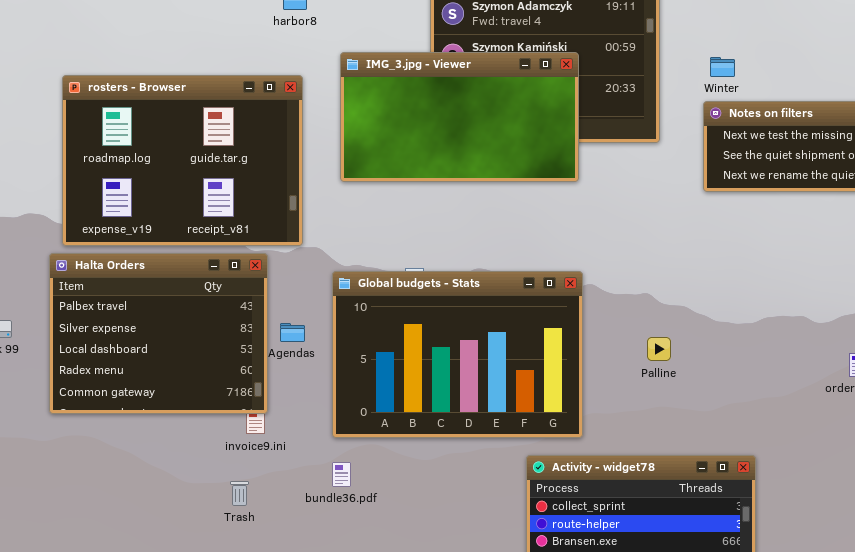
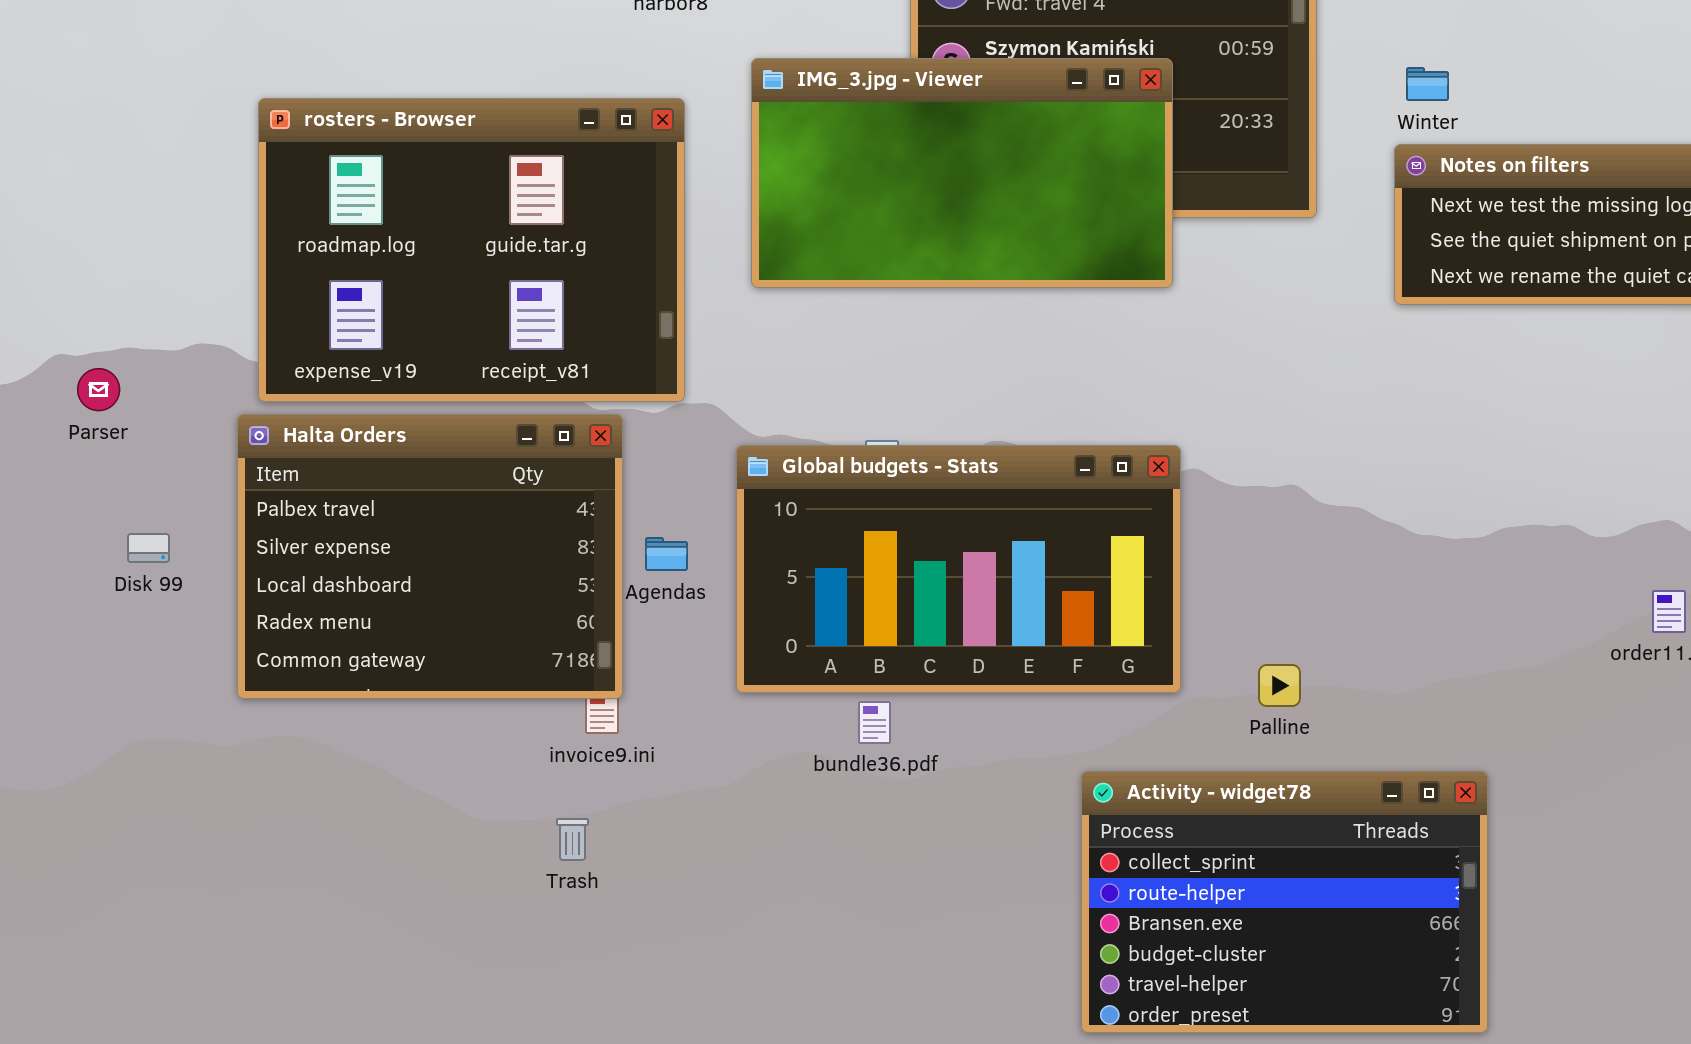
Global budgets - Stats: [332,271,583,438] -> [736,445,1181,693], resized
Palline: [647,337,671,361] -> [1258,664,1301,707], moved
bundle36.pdf: [332,462,351,487] -> [858,701,891,744], moved

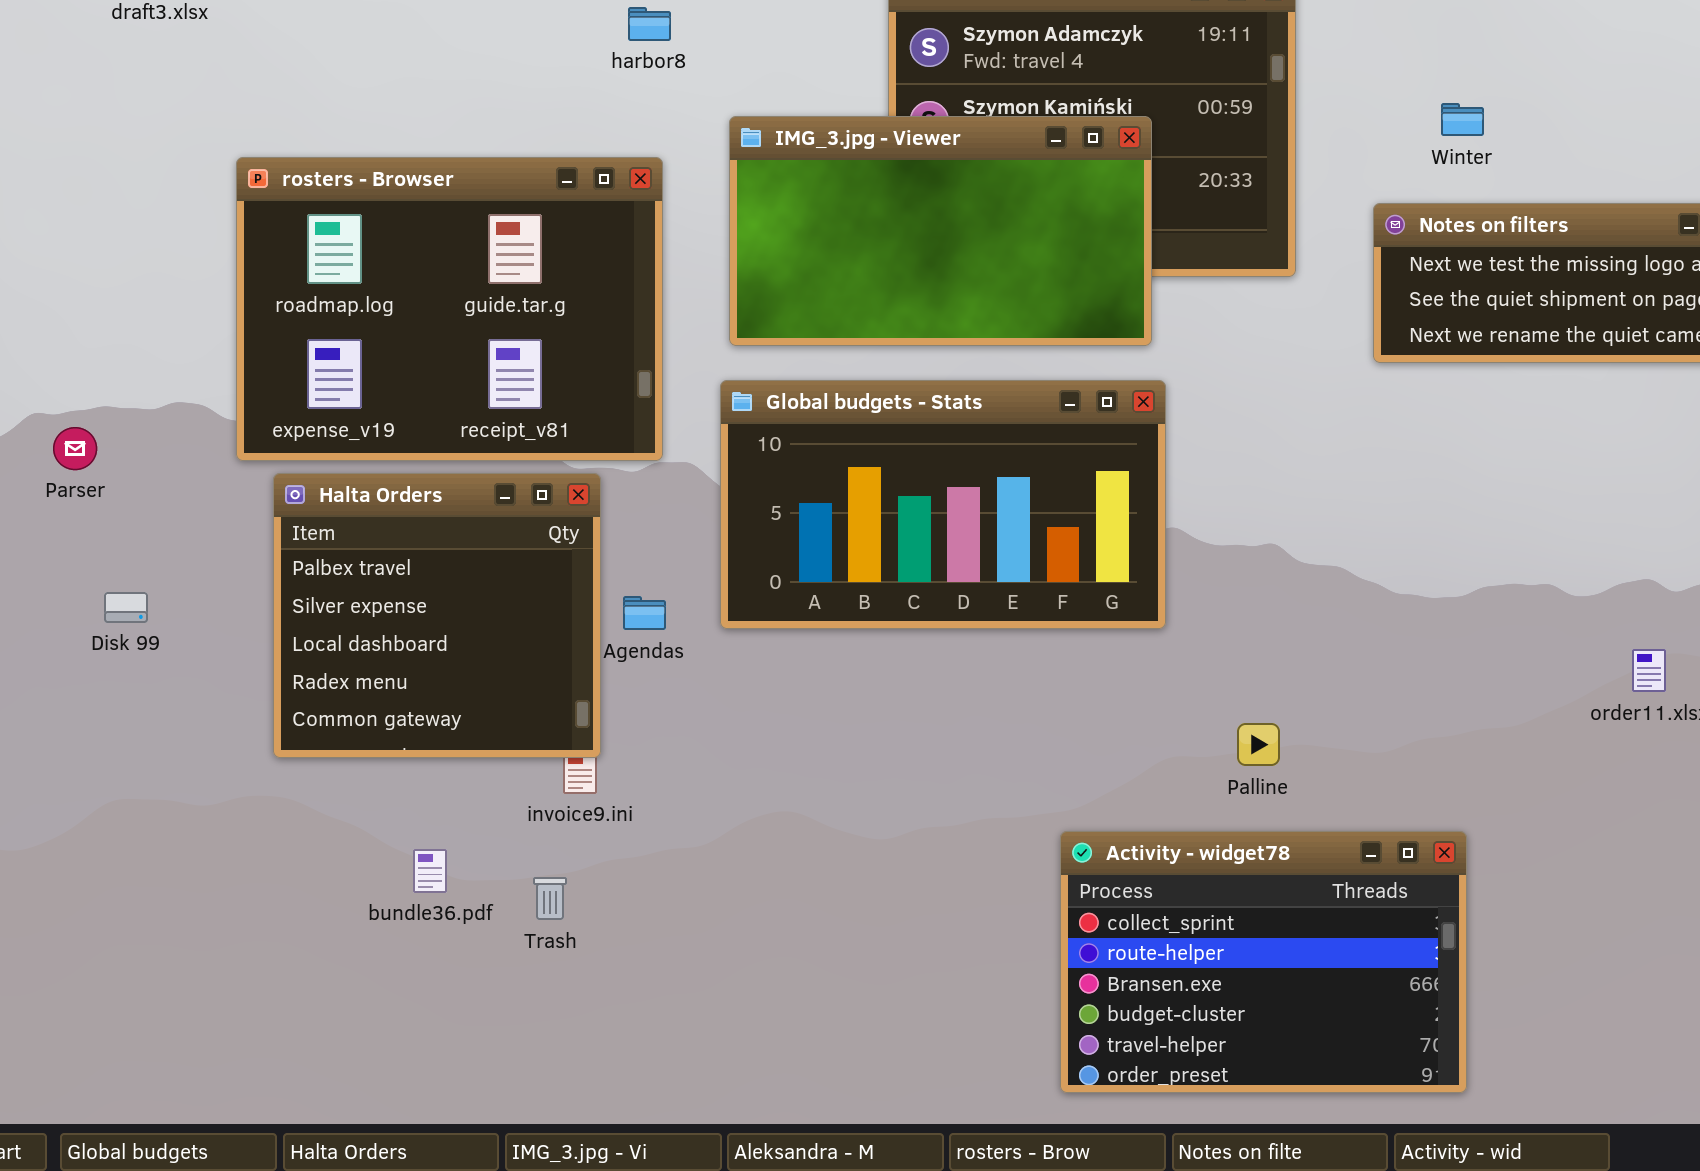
Winter: [1406,67,1449,101] -> [1441,103,1484,136], moved
Halta Orders: [237,414,623,699] -> [273,473,601,758], resized
Global budgets - Stats: [736,445,1181,693] -> [720,380,1166,629], moved
bundle36.pdf: [858,701,891,744] -> [413,849,447,893], moved

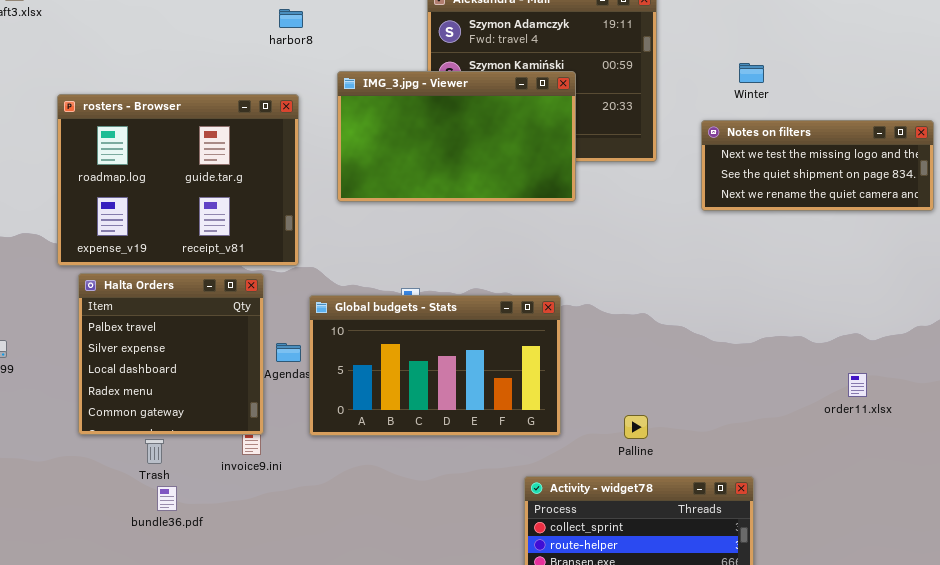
Global budgets - Stats: [720,380,1166,629] -> [309,295,561,436], moved
Trash: [533,877,567,920] -> [145,439,164,464], moved

